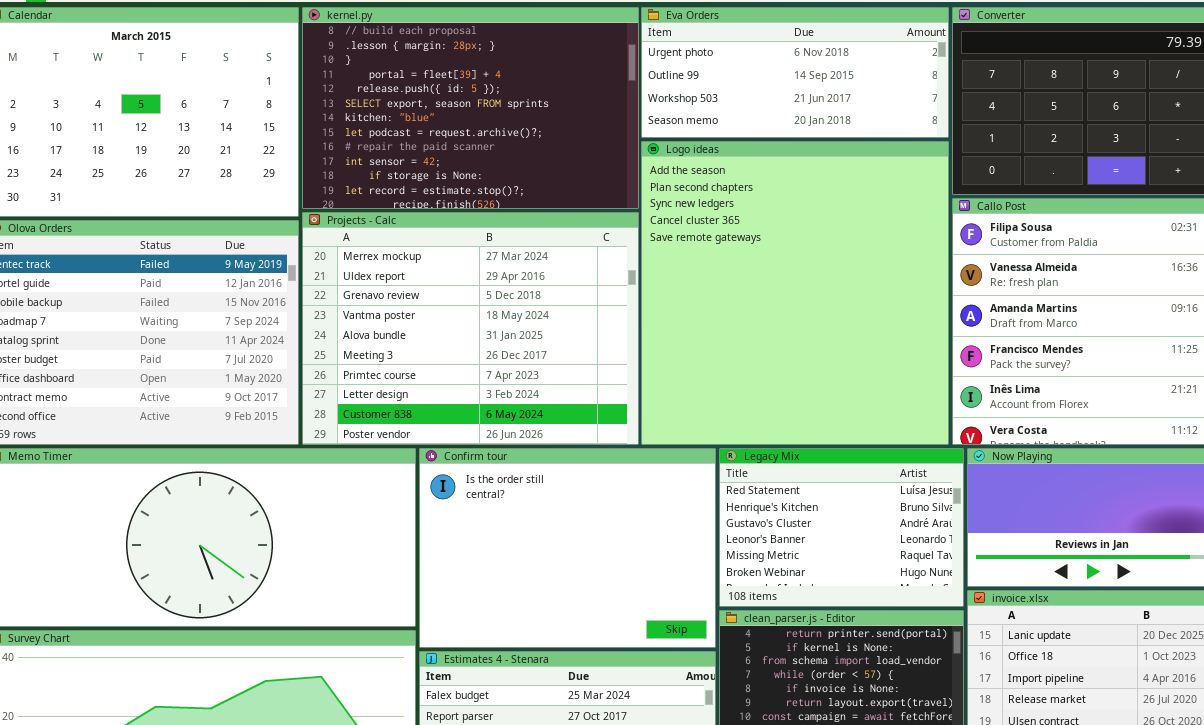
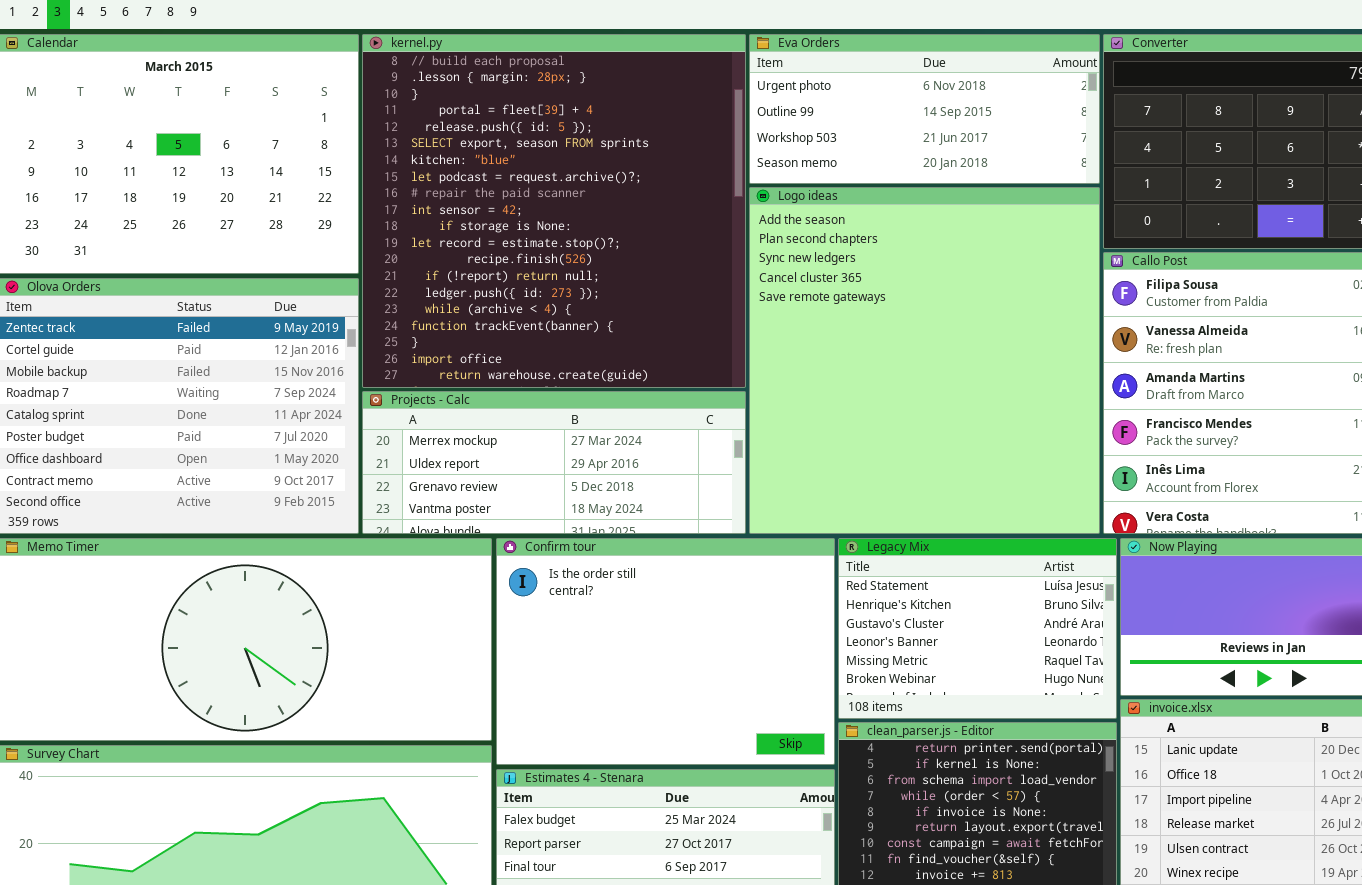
kernel.py: [302,7,639,209] -> [362,34,746,388], resized
Projects - Calc: [302,212,639,445] -> [362,391,746,534], resized

